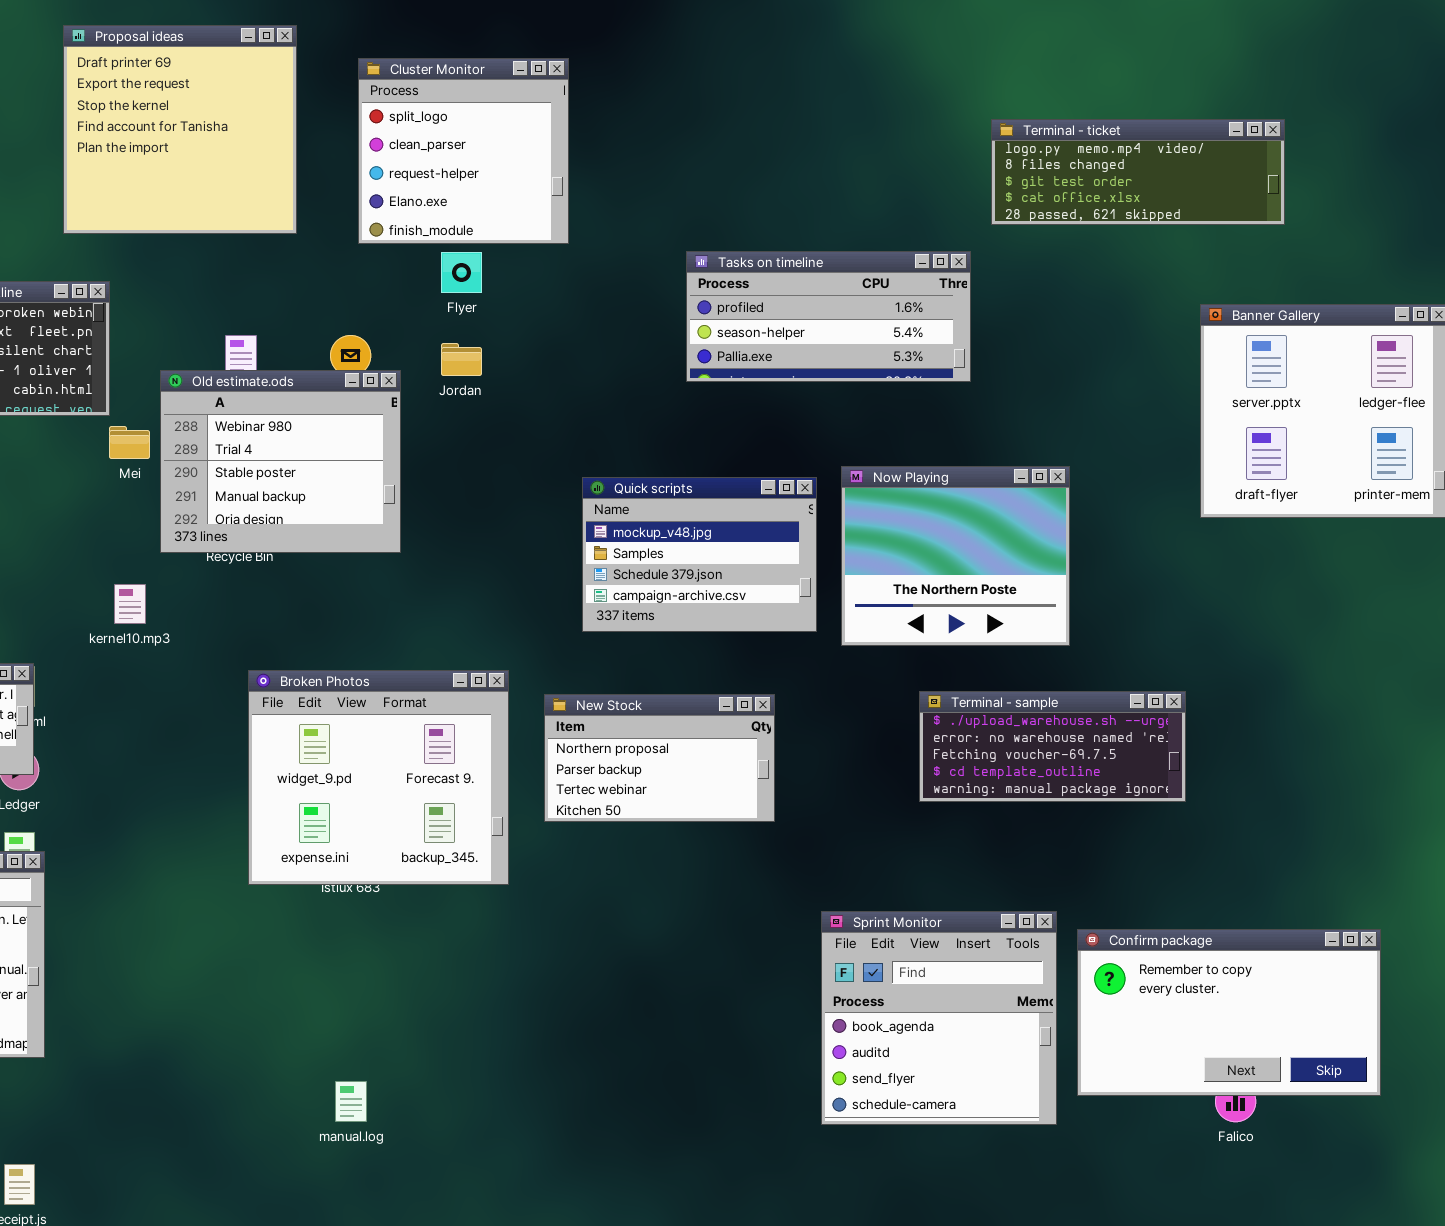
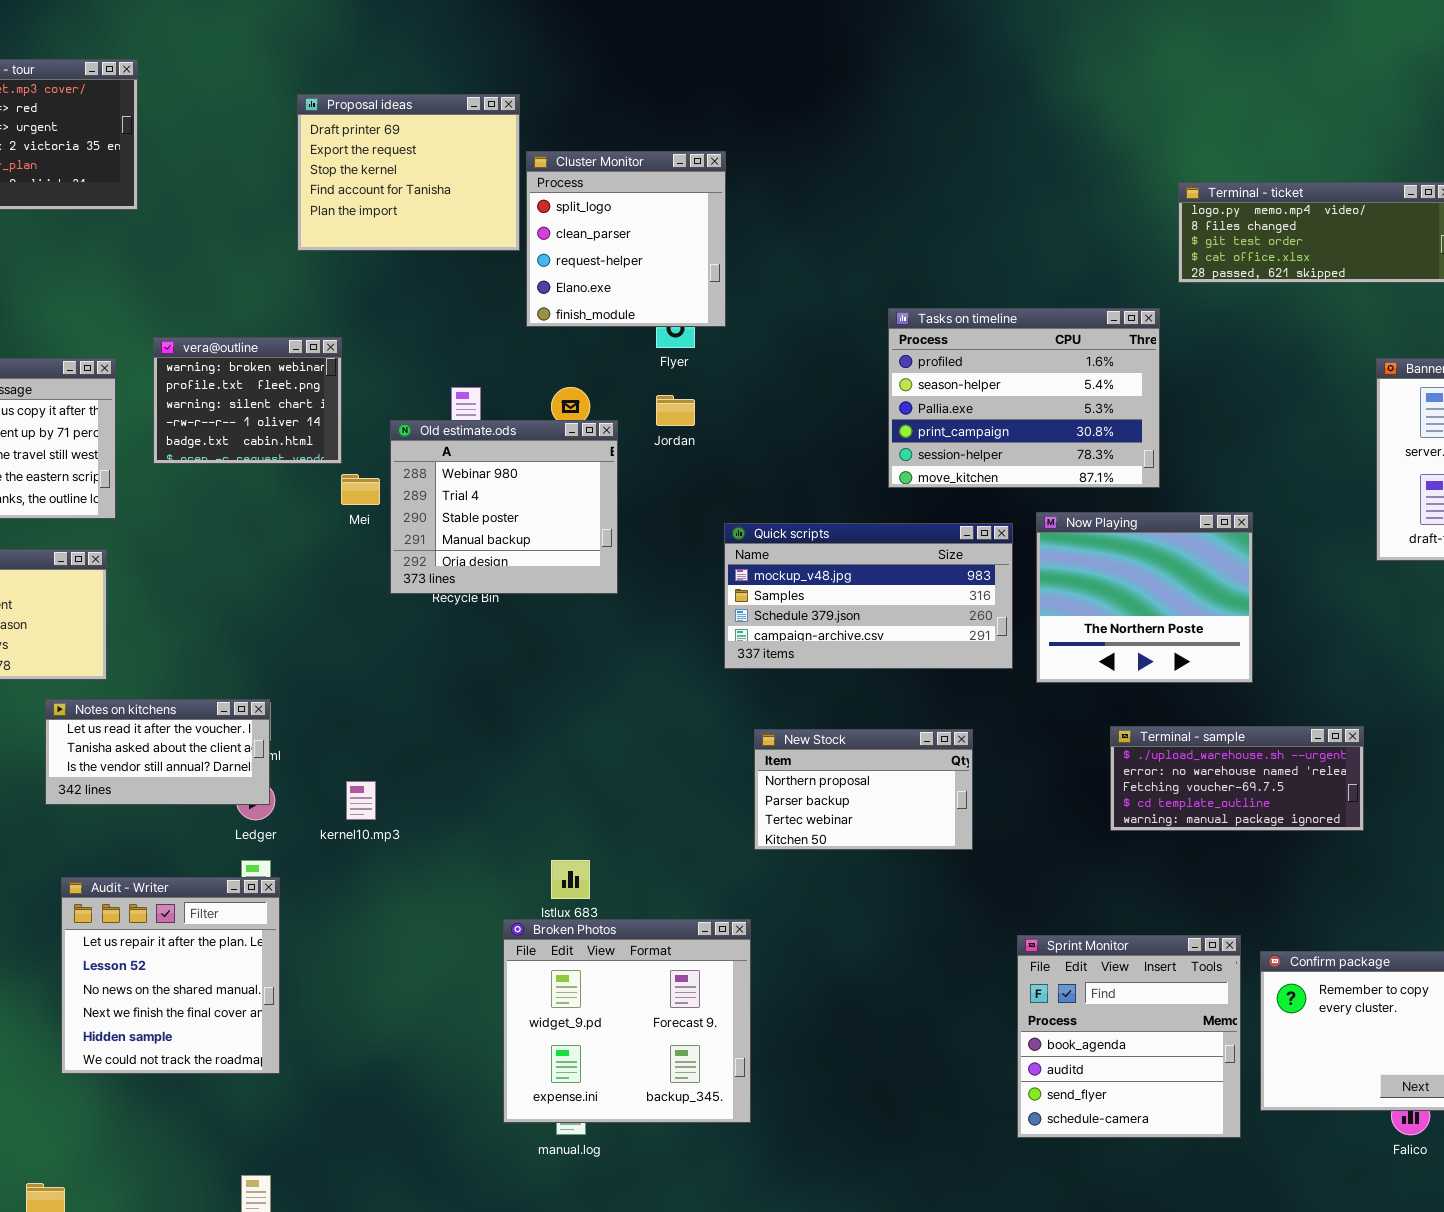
Proposal ideas: [63,25,297,234] -> [297,94,520,251], resized
Cluster Monitor: [358,58,569,244] -> [526,151,726,327], moved
Tasks on timeline: [686,251,971,382] -> [888,308,1160,488], resized
Quick scripts: [582,477,817,632] -> [724,523,1013,669], resized
kernel10.mp3: [114,584,146,624] -> [346,781,376,820], moved
Broken Photos: [248,670,509,885] -> [503,919,751,1123], moved

